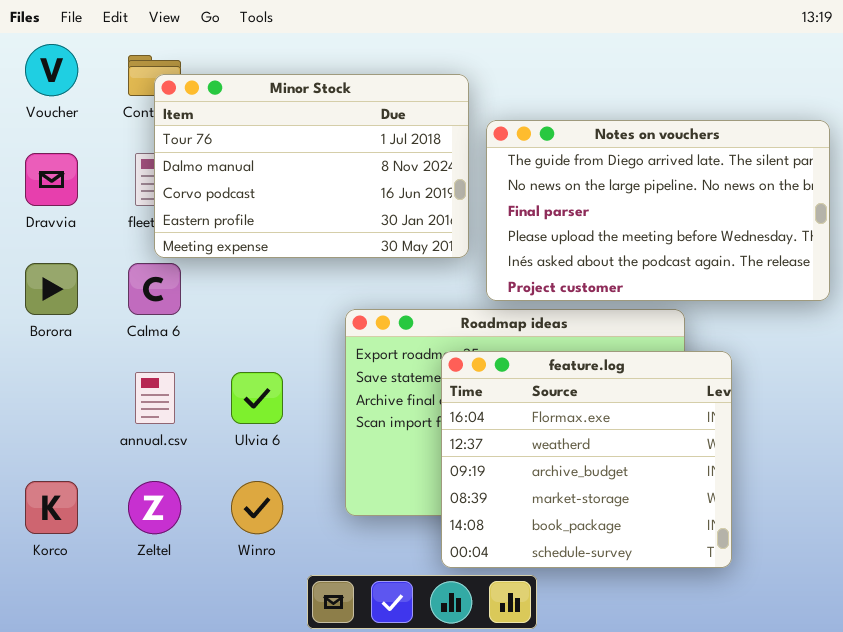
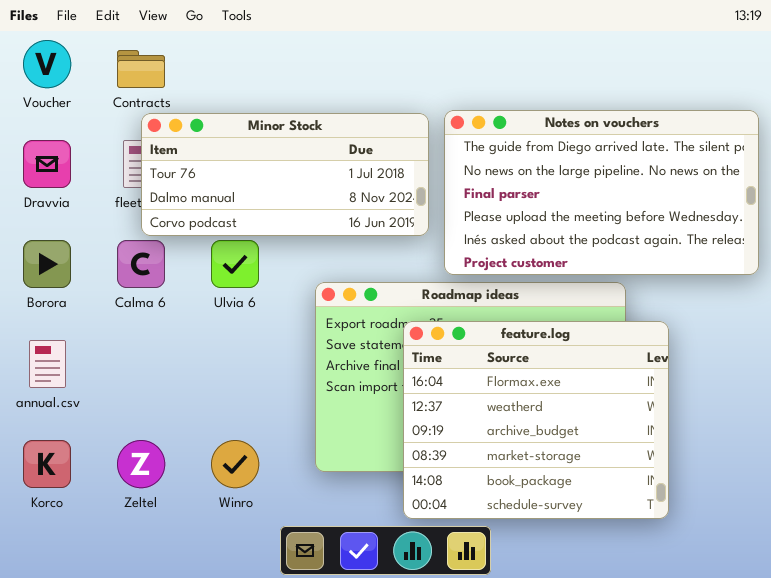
Minor Stock: [154,74,469,258] -> [141,113,429,236], resized
annual.csv: [135,372,175,424] -> [29,340,66,388], moved
Ulvia 6: [231,372,283,424] -> [211,240,259,288], moved

